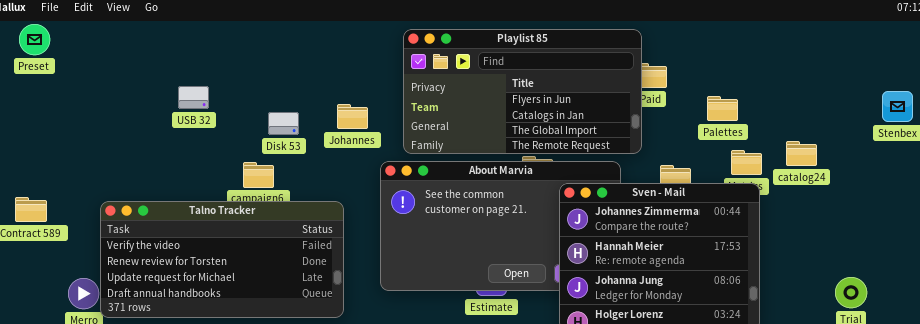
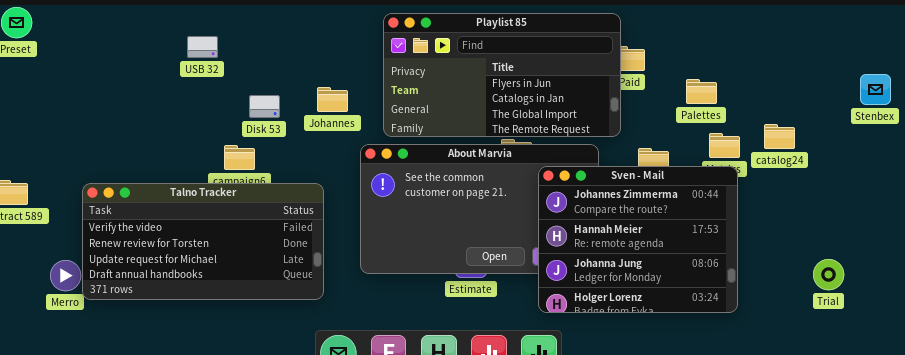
USB 32: [178,86,209,109] -> [187,36,218,58], moved

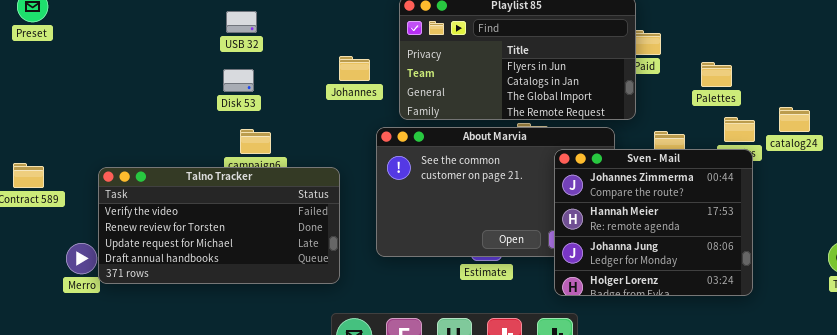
USB 32: [187,36,218,58] -> [226,11,257,33], moved
Johannes: [317,87,348,112] -> [339,56,370,81], moved
Disk 53: [249,95,280,118] -> [223,69,254,92], moved

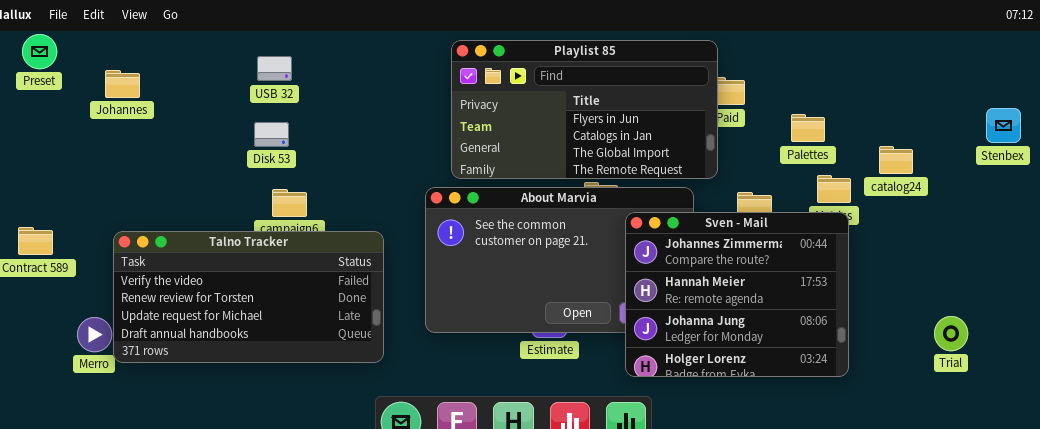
Johannes: [339,56,370,81] -> [105,70,140,98], moved
catalog24: [779,107,810,132] -> [879,146,913,174], moved

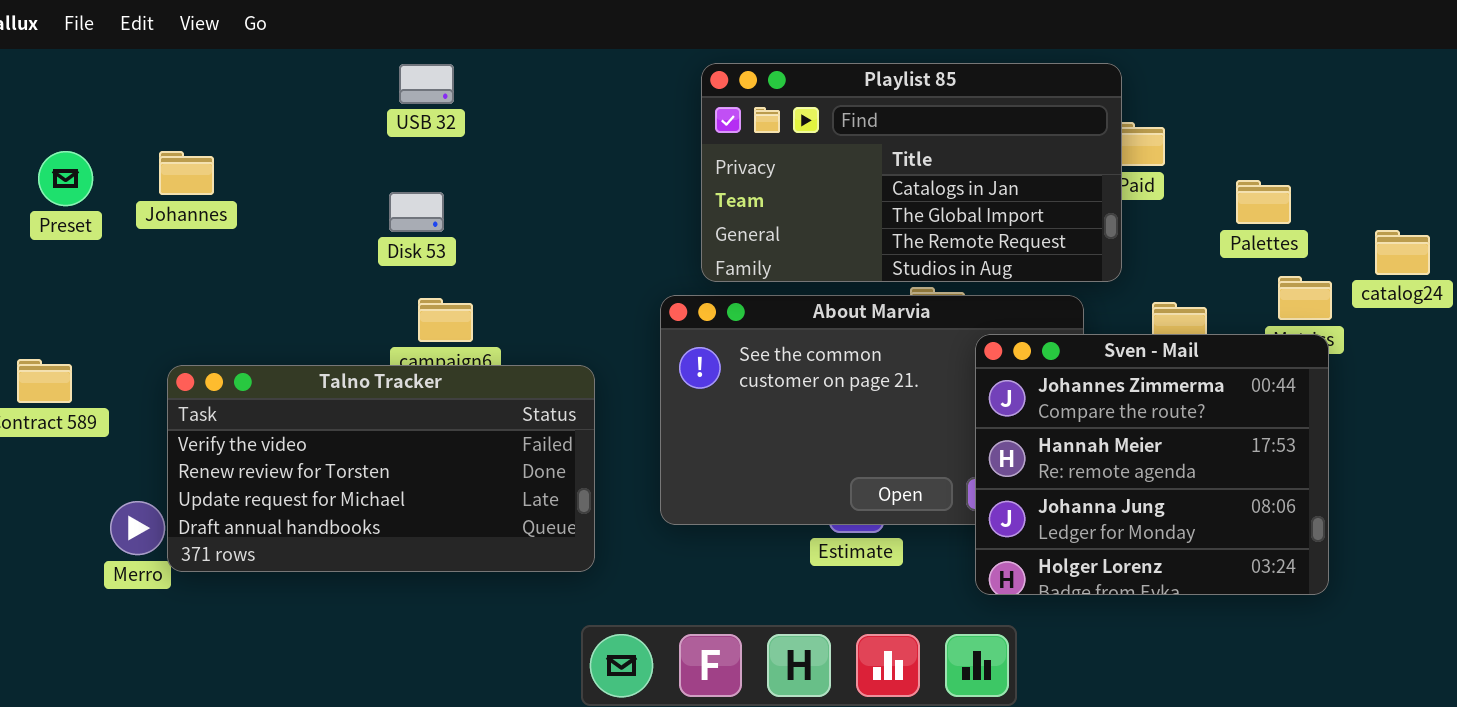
Preset: [22,34,57,69] -> [38,151,93,206], moved
Playlist 85: [451,40,718,179] -> [701,63,1122,282], scrolled down 1 row
USB 32: [257,56,292,81] -> [399,64,454,104], moved
Johannes: [105,70,140,98] -> [159,151,214,195], moved

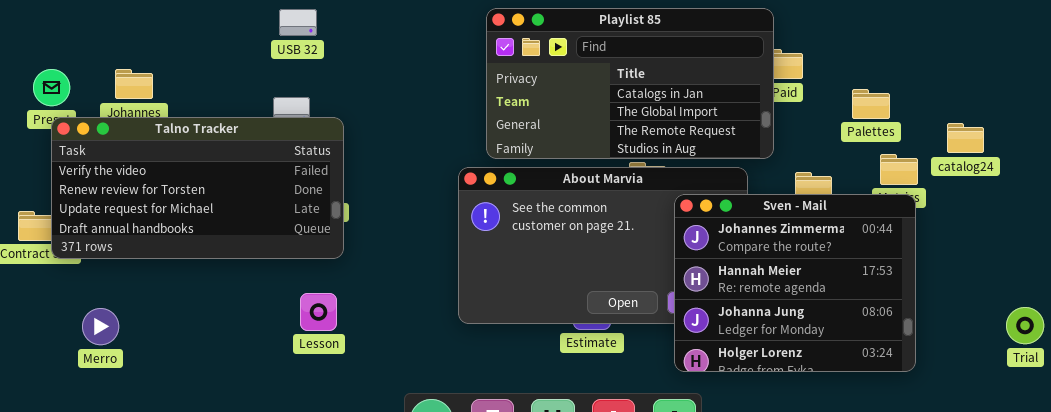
Talno Tracker: [167,365,595,572] -> [51,117,344,259], moved

